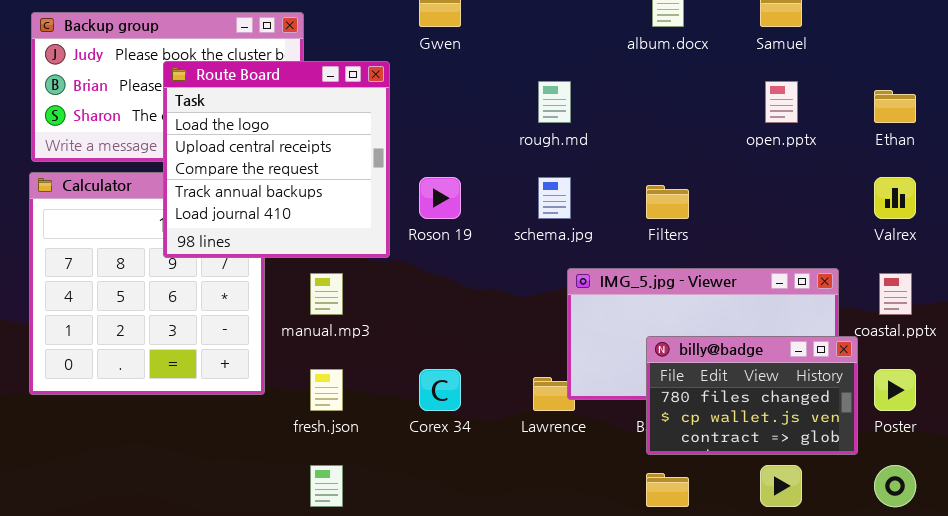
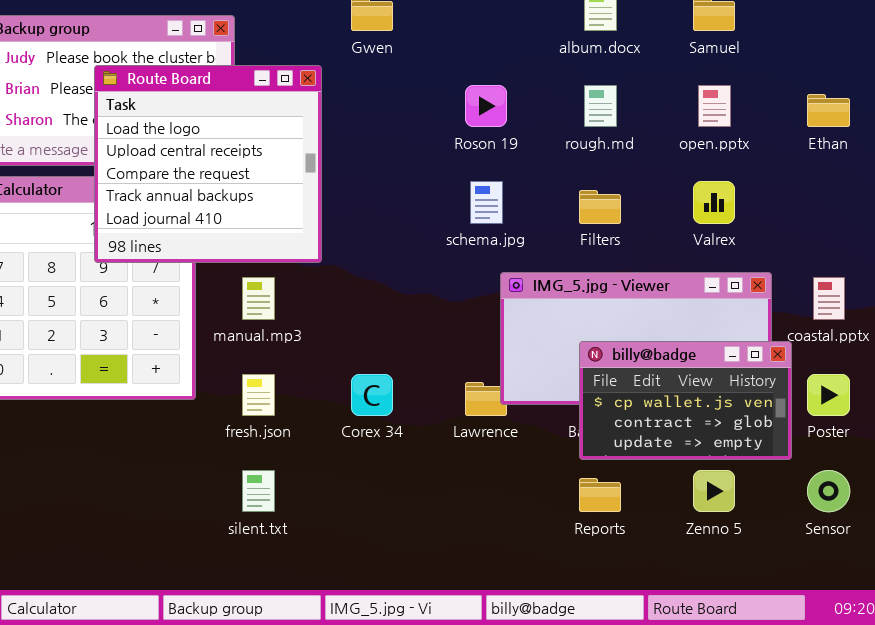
rough.md: [538,81,571,123] -> [584,85,617,127], moved
Roson 19: [419,177,461,219] -> [465,85,507,127], moved
Valrex: [874,177,916,219] -> [693,181,735,224], moved
billy@badge: [646,336,858,455] -> [579,341,792,460], scrolled down 1 row

